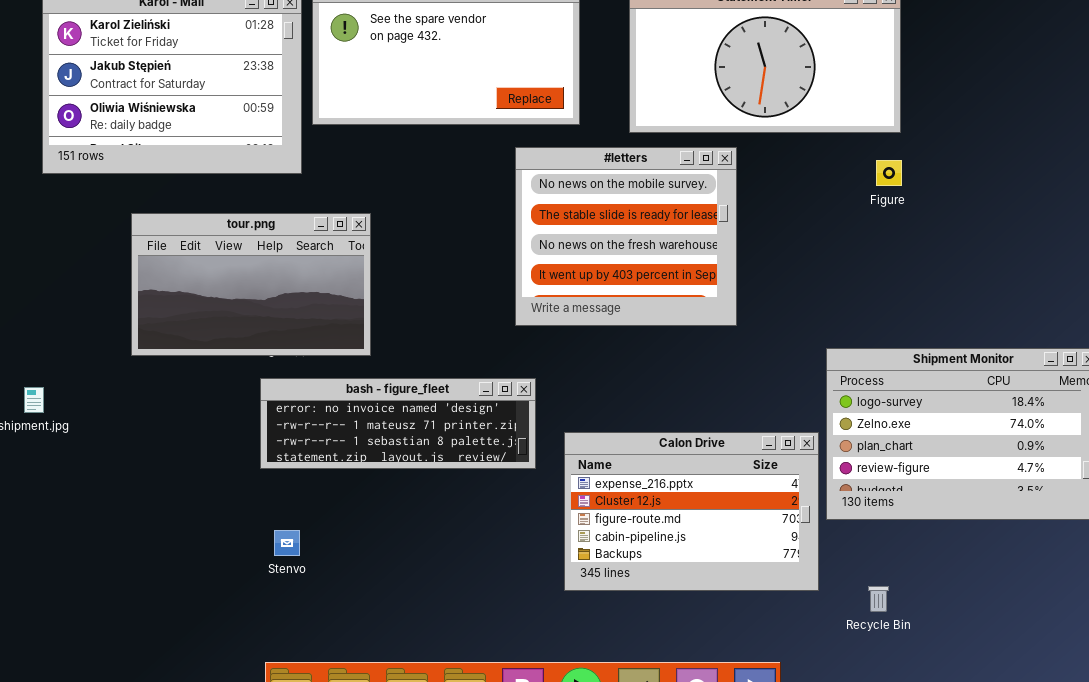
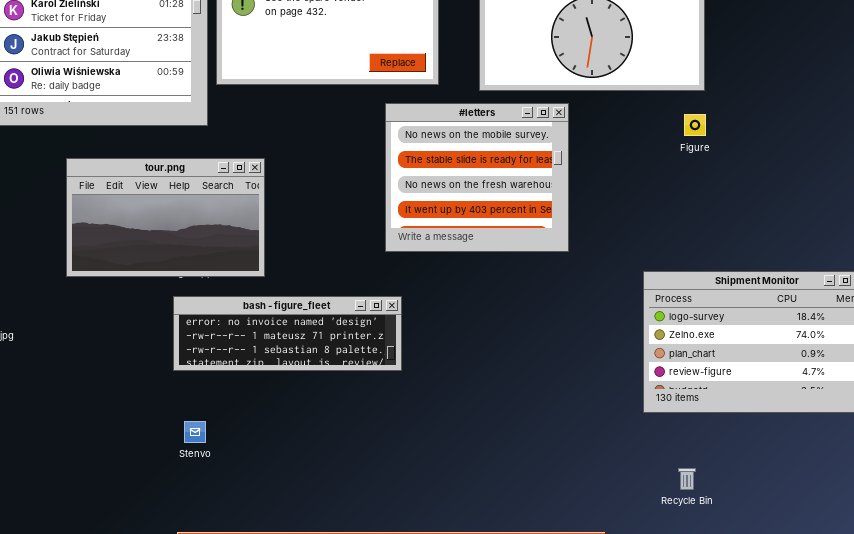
Calon Drive: [564,432,819,591] -> none, closed

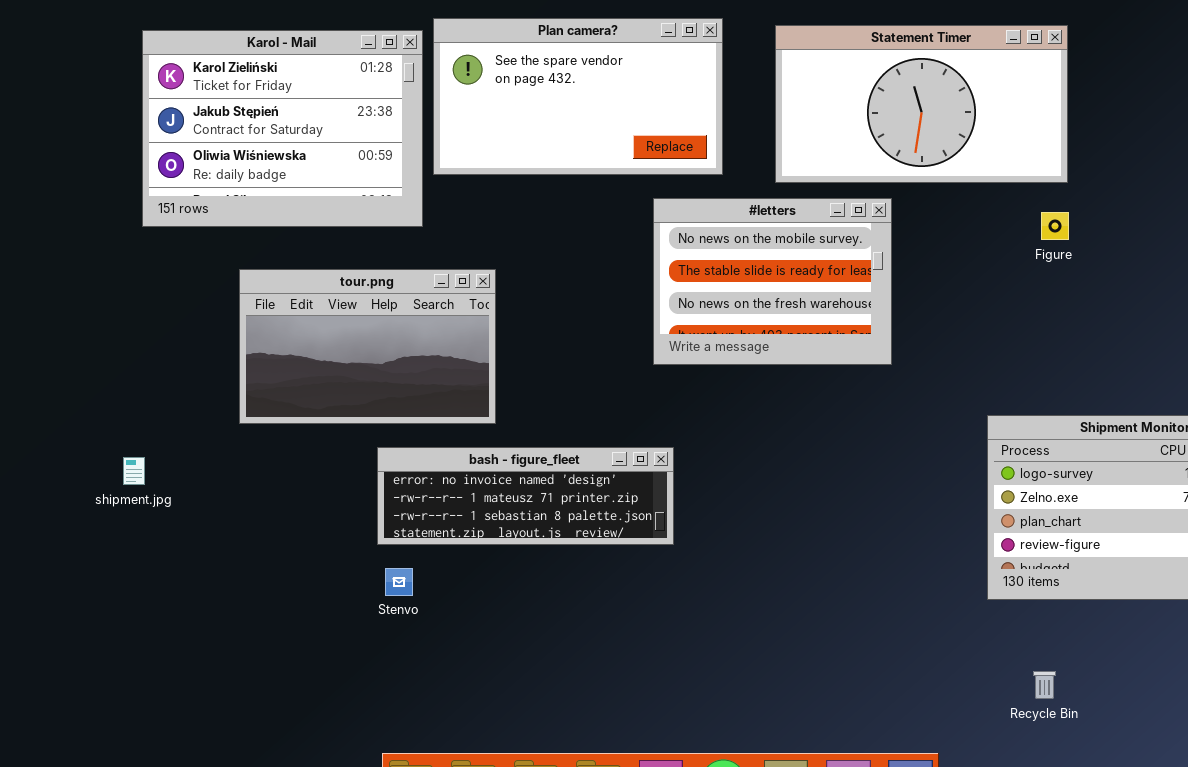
#letters: [385,103,569,252] -> [653,198,892,365], resized
Stenvo: [184,421,206,443] -> [385,568,413,596], moved

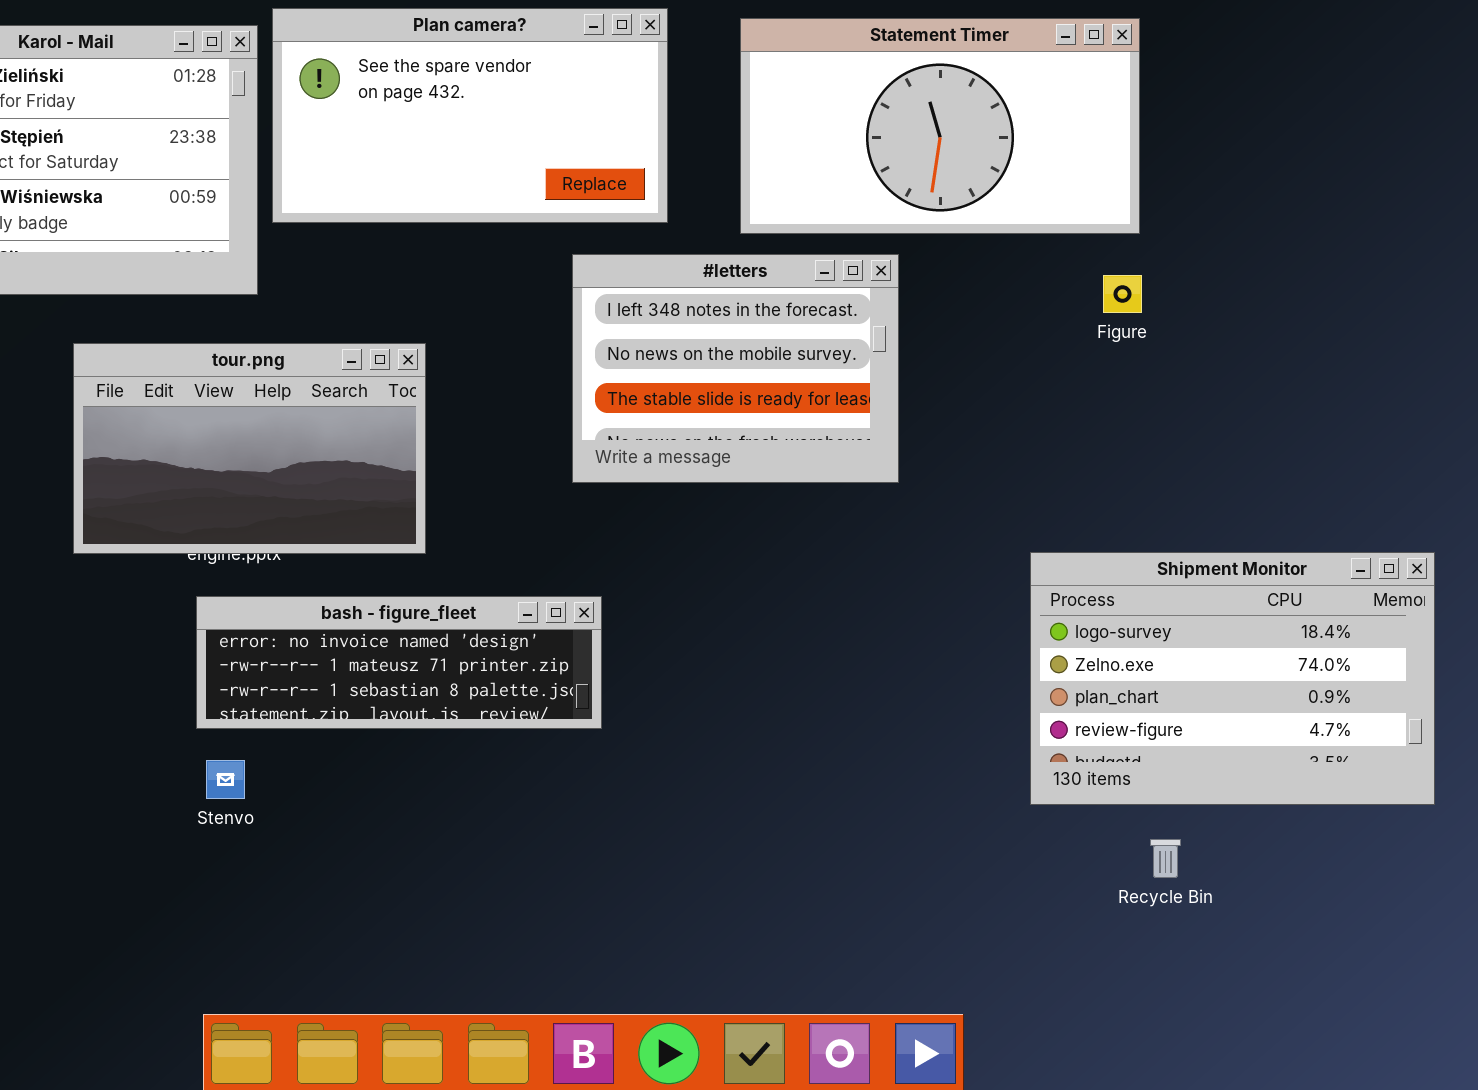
#letters: [653,198,892,365] -> [572,254,899,483], scrolled up 1 row
tour.png: [239,269,496,424] -> [73,343,426,554], moved
Recycle Bin: [1033,671,1056,699] -> [1150,839,1181,878], moved

